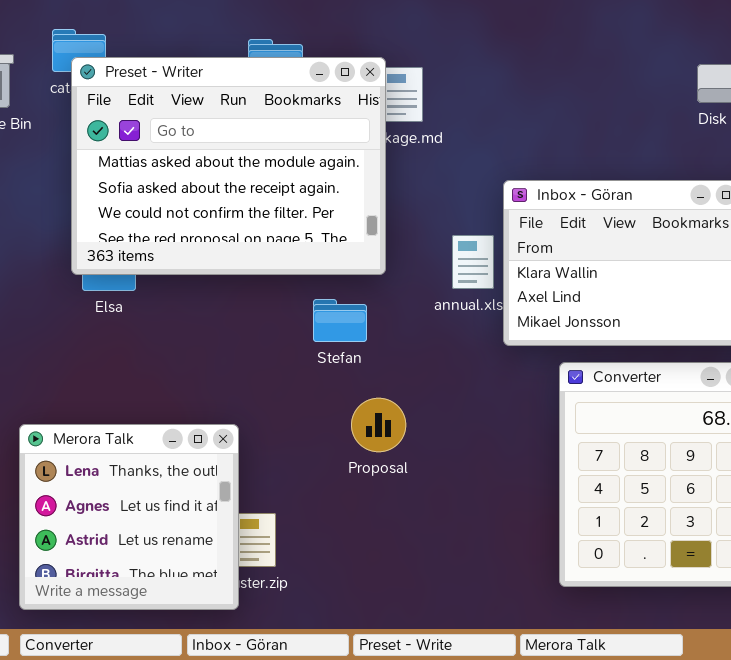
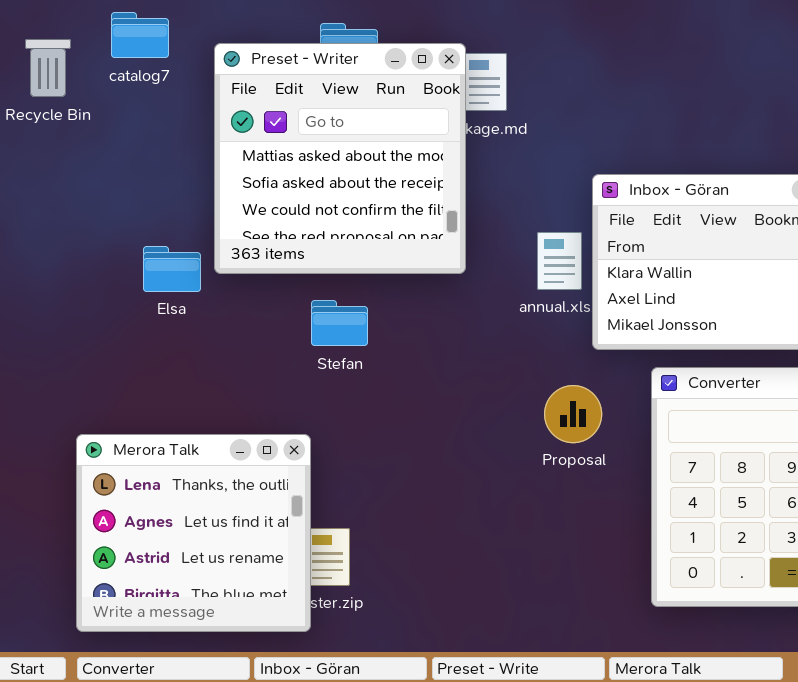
Preset - Writer: [71,57,386,275] -> [214,43,466,274], resized
Stefan: [313,299,367,342] -> [311,300,368,346], moved
Proposal: [351,398,406,452] -> [544,385,602,443], moved

